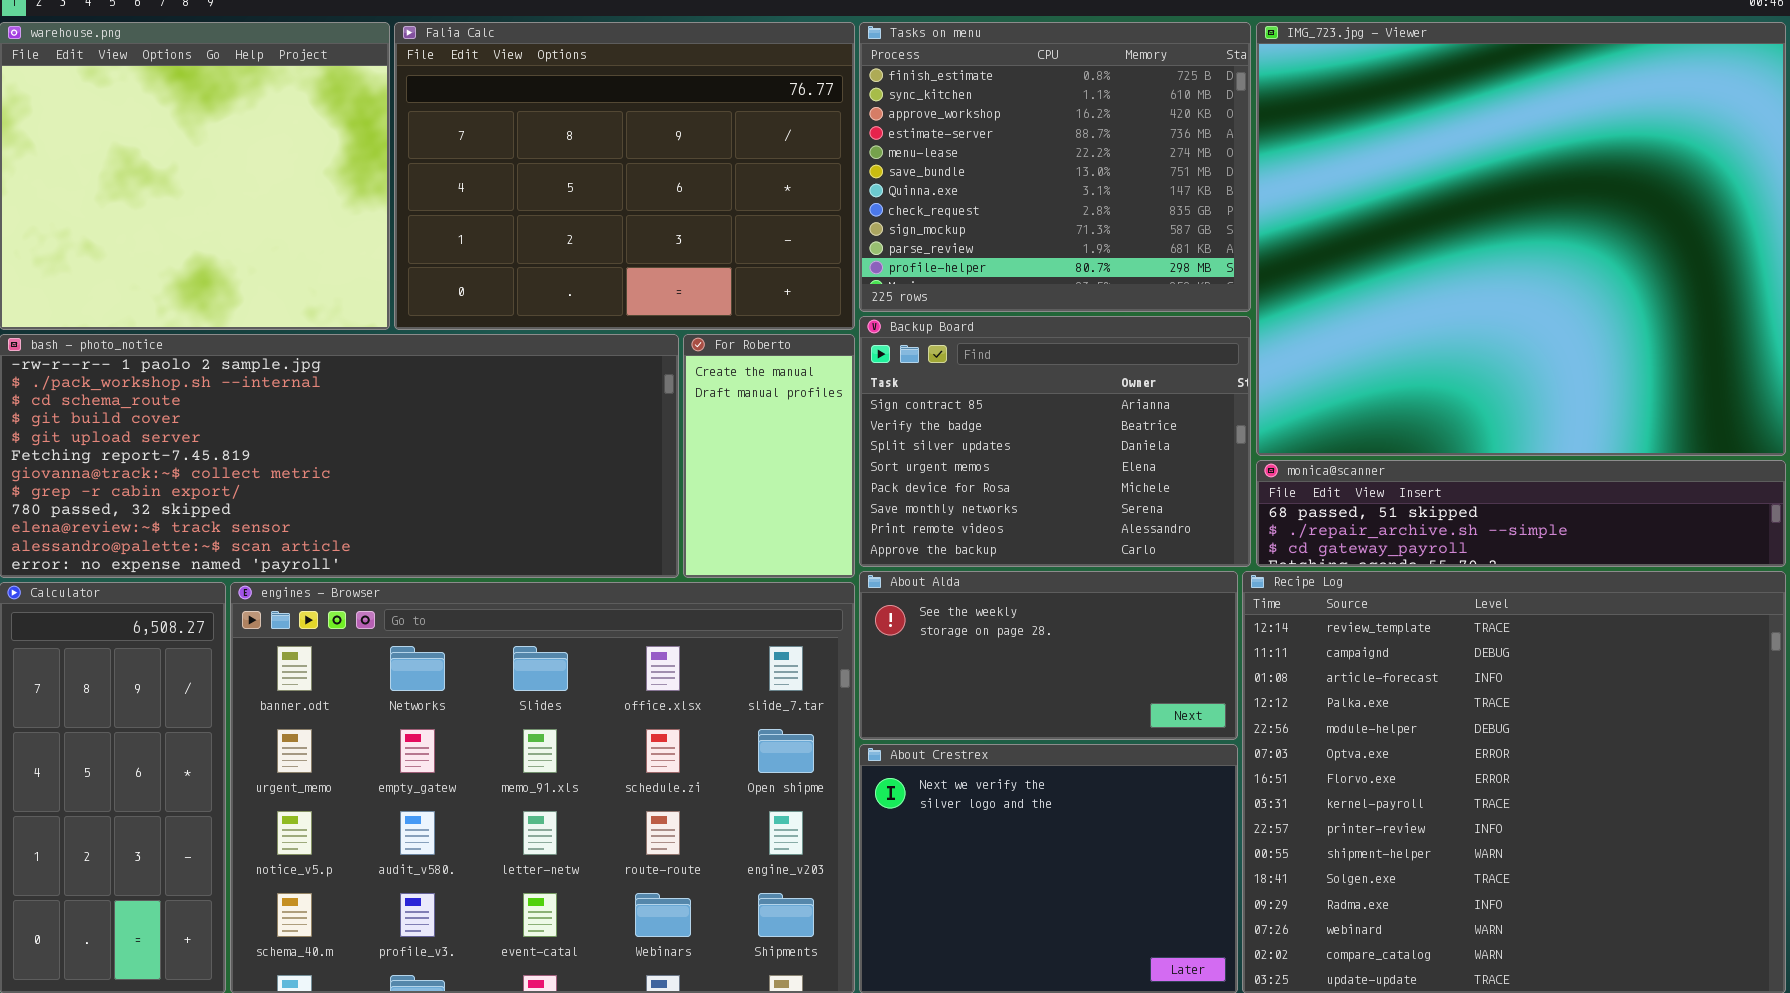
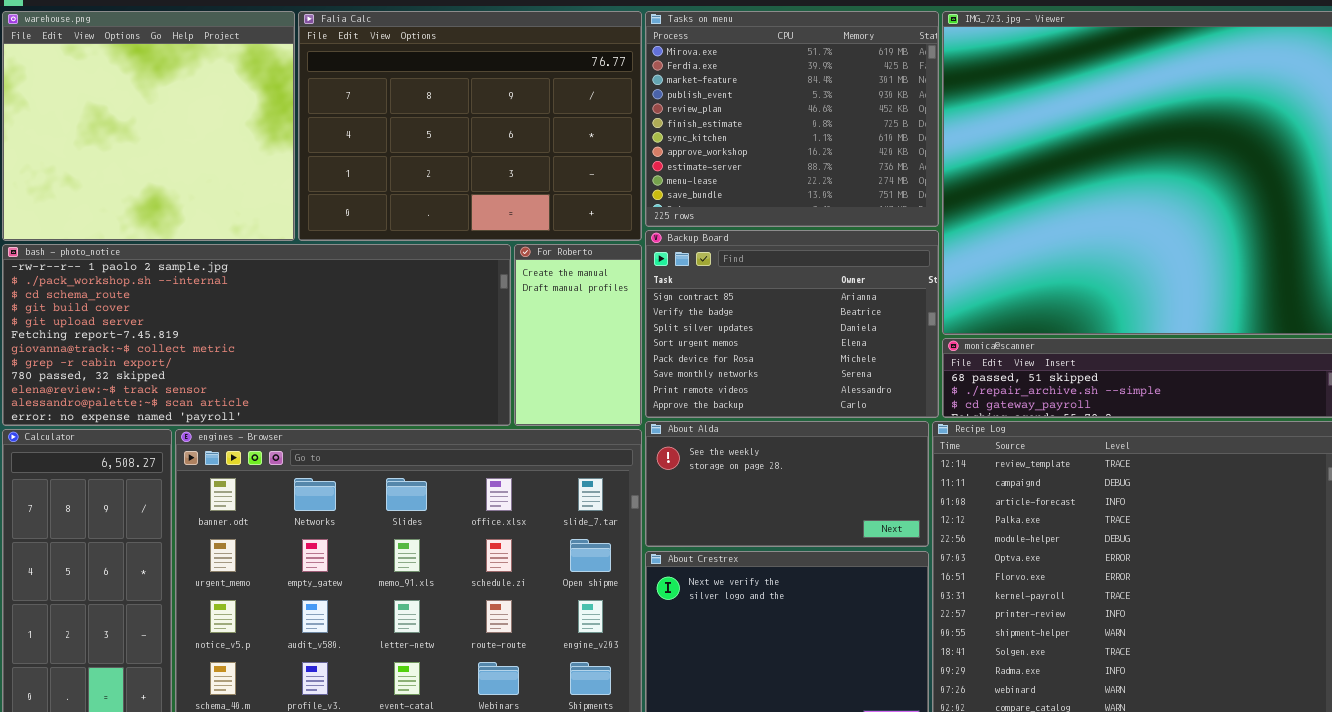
Tasks on menu: [859,22,1251,312] -> [645,11,939,227], scrolled up 5 rows

